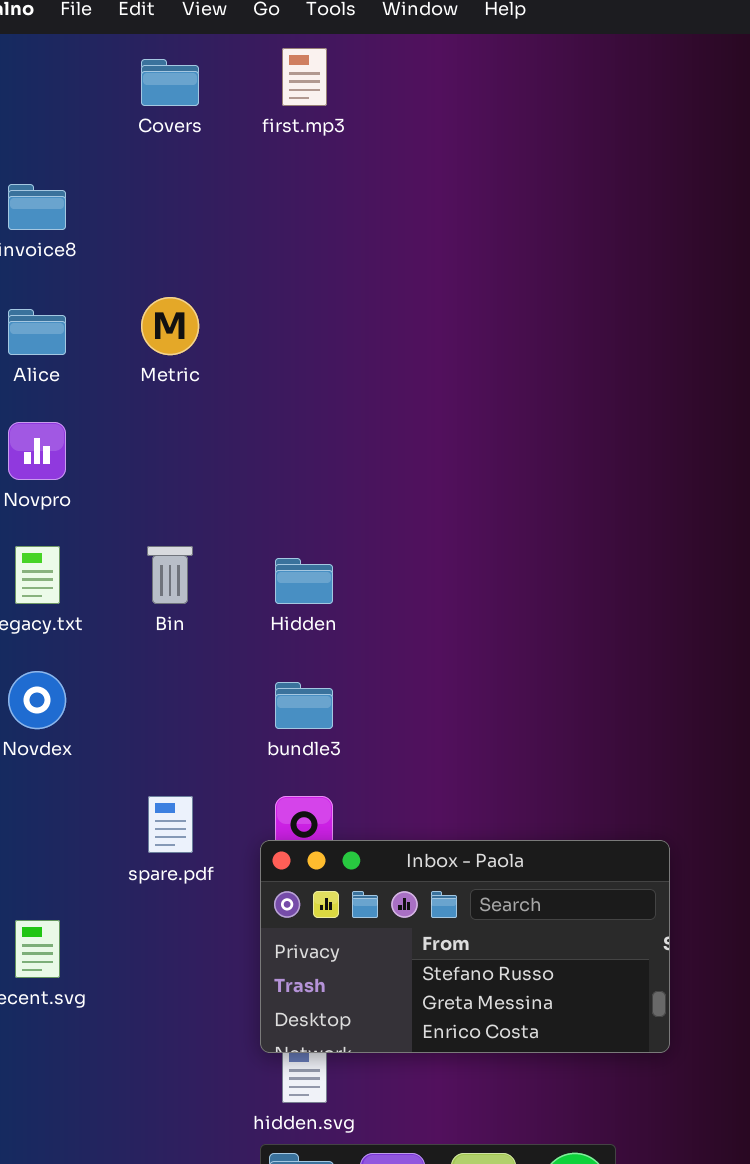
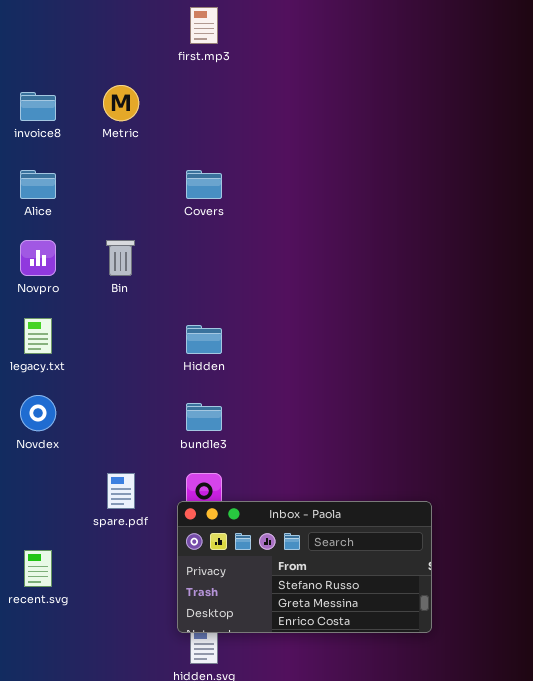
Covers: [141,59,199,106] -> [186,170,222,199], moved
Metric: [141,297,199,355] -> [103,85,139,121], moved
Bin: [147,546,193,604] -> [106,240,135,276], moved

